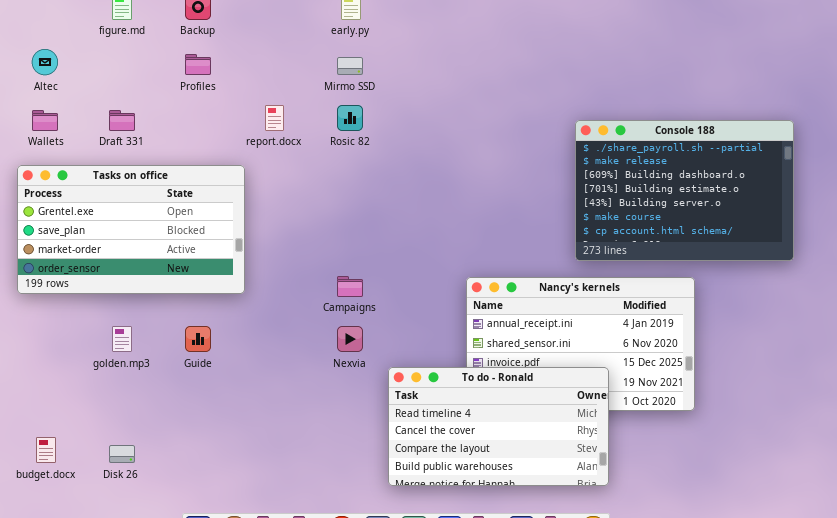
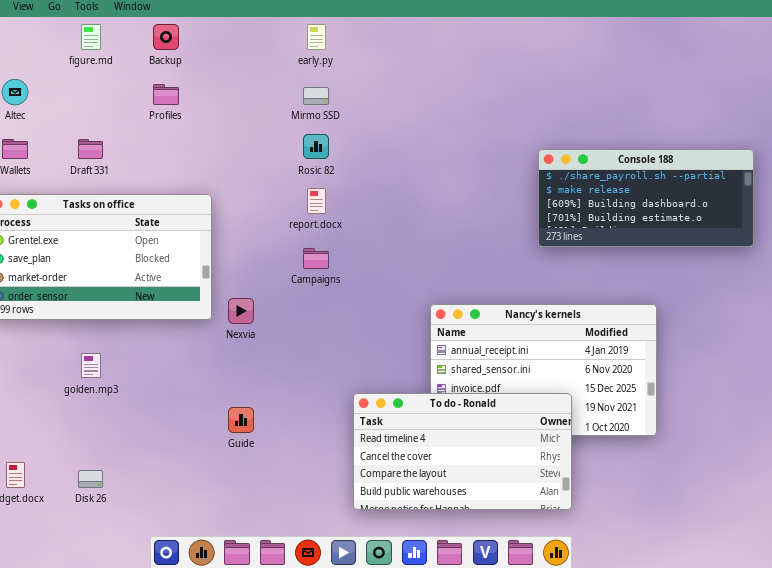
report.docx: [265,105,284,131] -> [307,188,326,214], moved
Console 188: [575,120,794,261] -> [538,149,754,247], resized
Campaigns: [337,276,363,297] -> [303,248,329,269], moved
Guide: [185,326,211,352] -> [228,407,254,433], moved
Nexvia: [337,326,363,352] -> [228,298,254,324], moved

